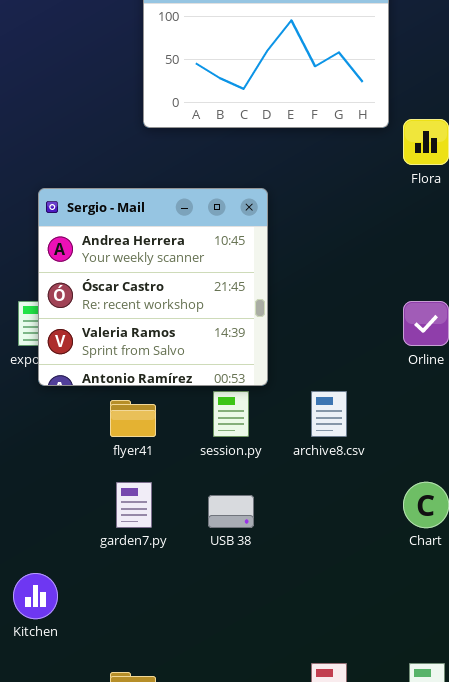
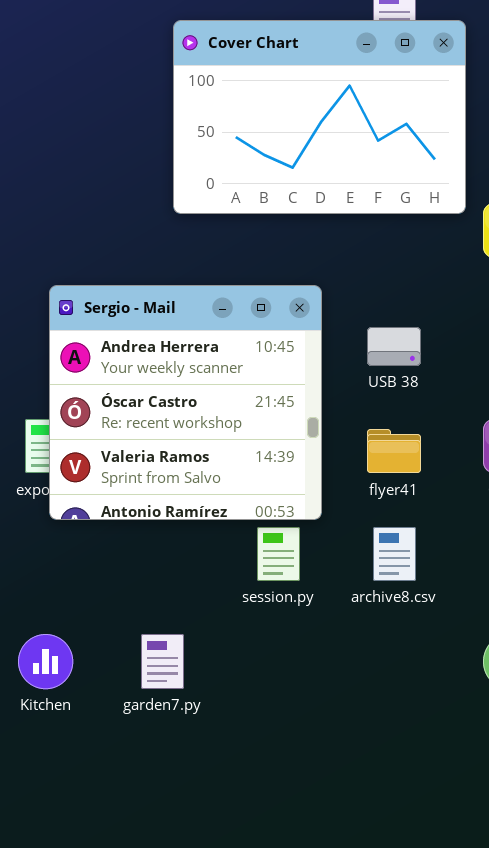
flyer41: [110,400,156,437] -> [367,429,421,473], moved
USB 38: [208,495,254,528] -> [367,327,421,366], moved
Kitchen: [13,573,58,619] -> [18,634,73,689], moved

